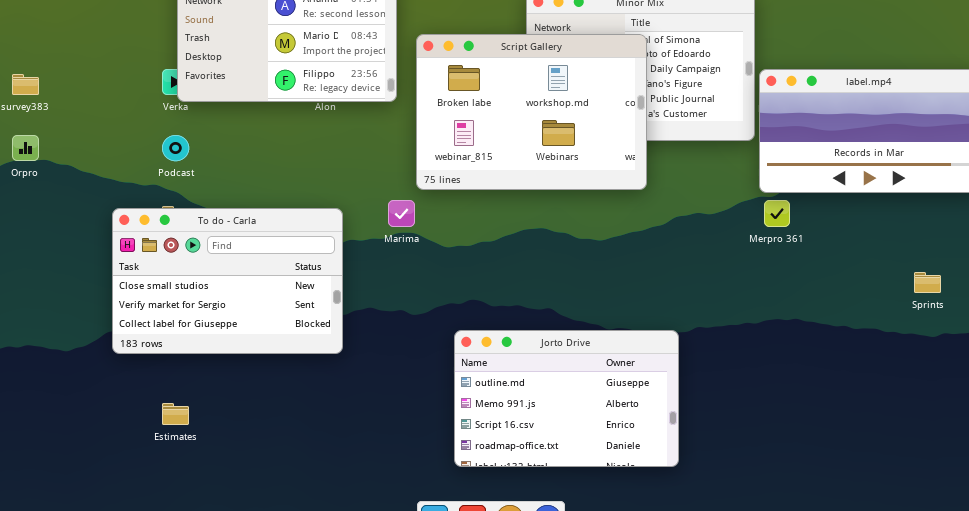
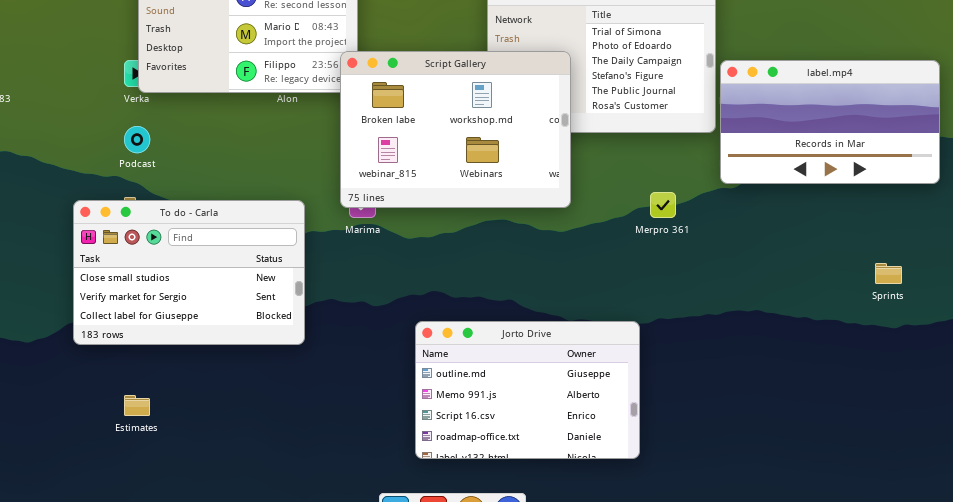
Script Gallery: [416,34,647,190] -> [340,51,571,208], moved
Merpro 361: [764,200,790,227] -> [650,192,676,218], moved

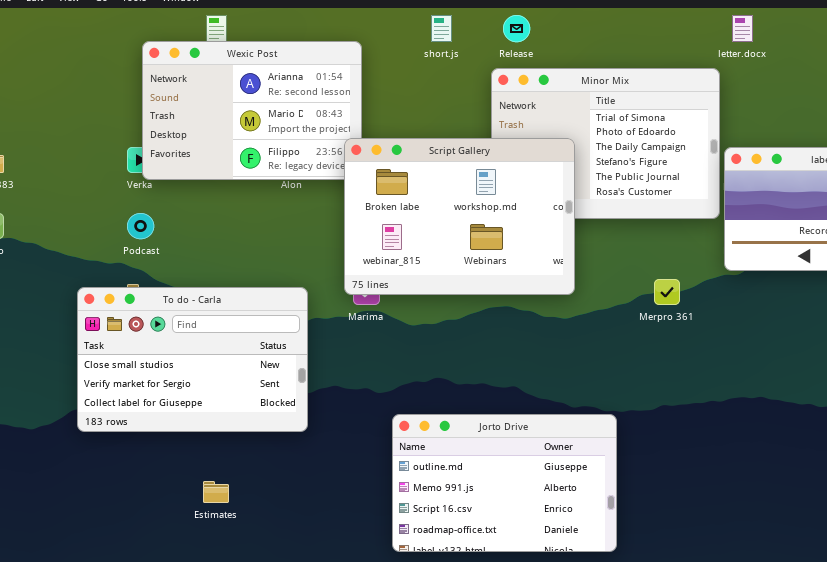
Jorto Drive: [415,321,640,459] -> [392,414,617,552], moved
Estimates: [124,395,150,416] -> [203,481,229,503], moved

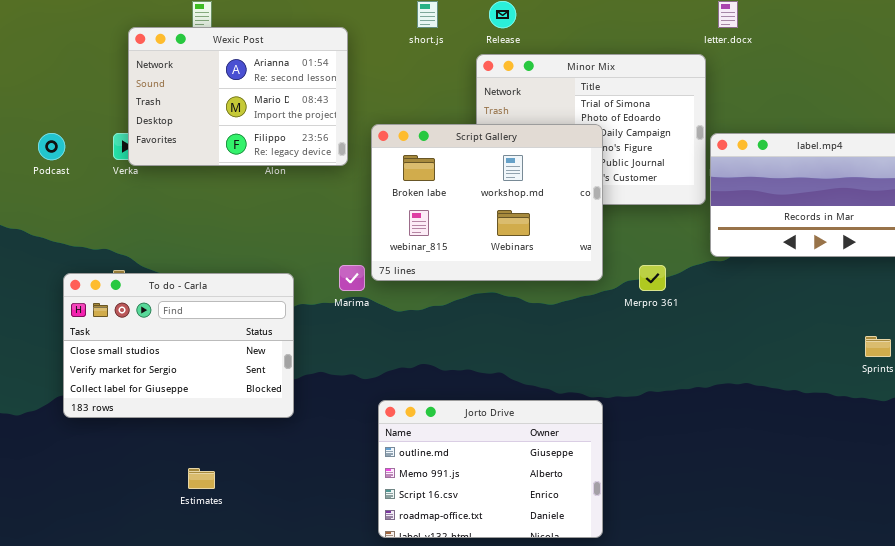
Script Gallery: [344,138,575,295] -> [371,124,603,281], moved
Podcast: [127,213,154,239] -> [38,133,65,160], moved

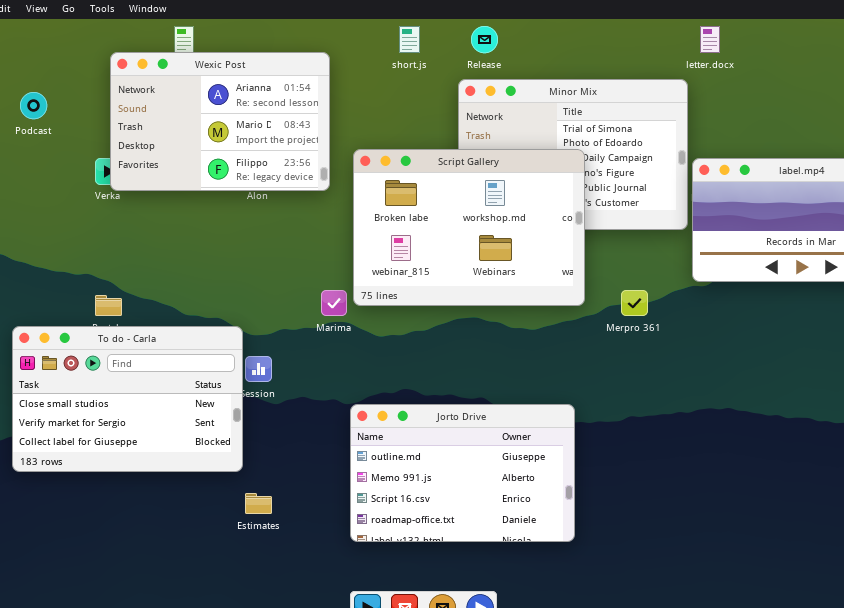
Podcast: [38,133,65,160] -> [20,92,47,119], moved
To do - Carla: [63,273,294,418] -> [12,326,243,472], moved
Jorto Drive: [378,400,603,538] -> [350,404,575,542], moved
Estimates: [188,468,215,489] -> [245,493,272,514], moved

